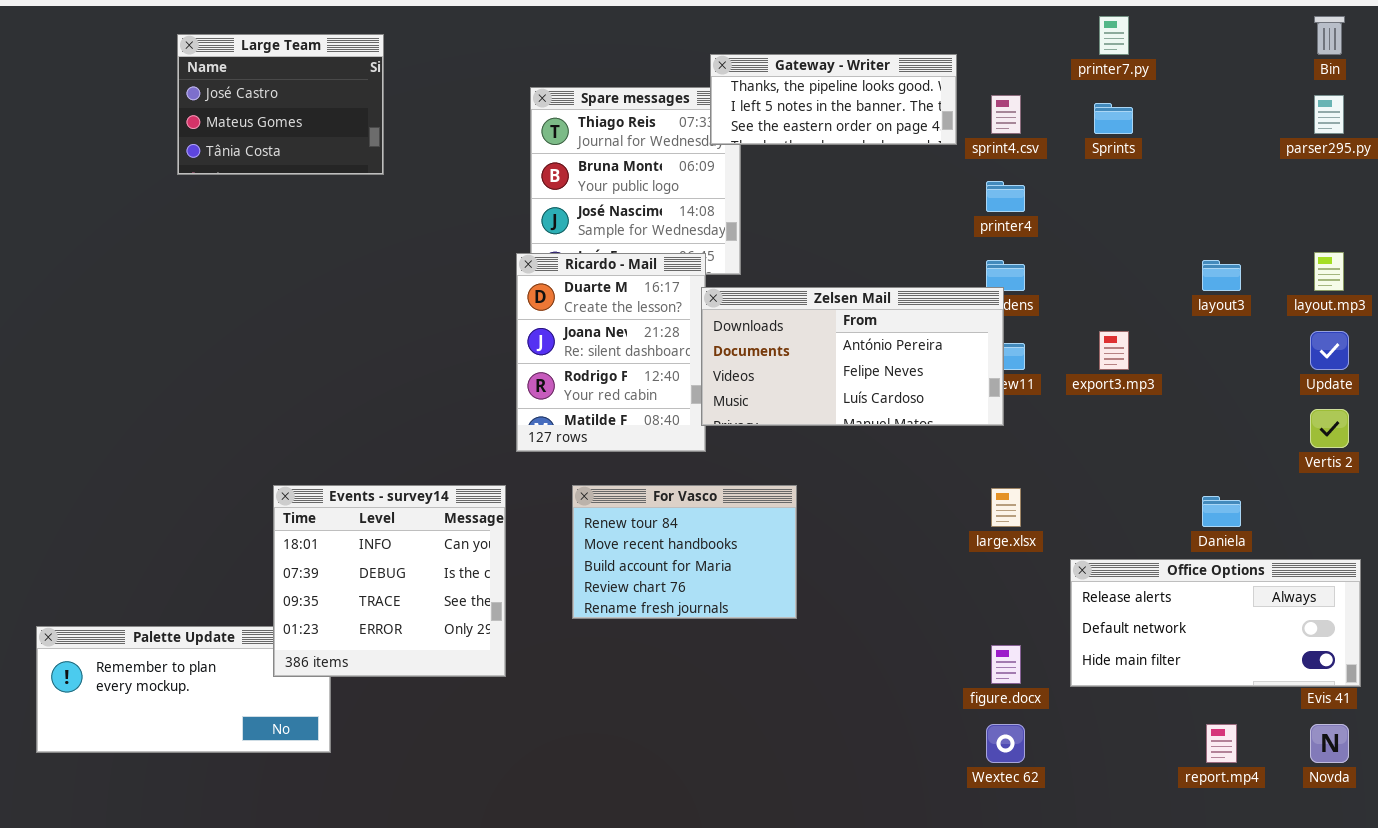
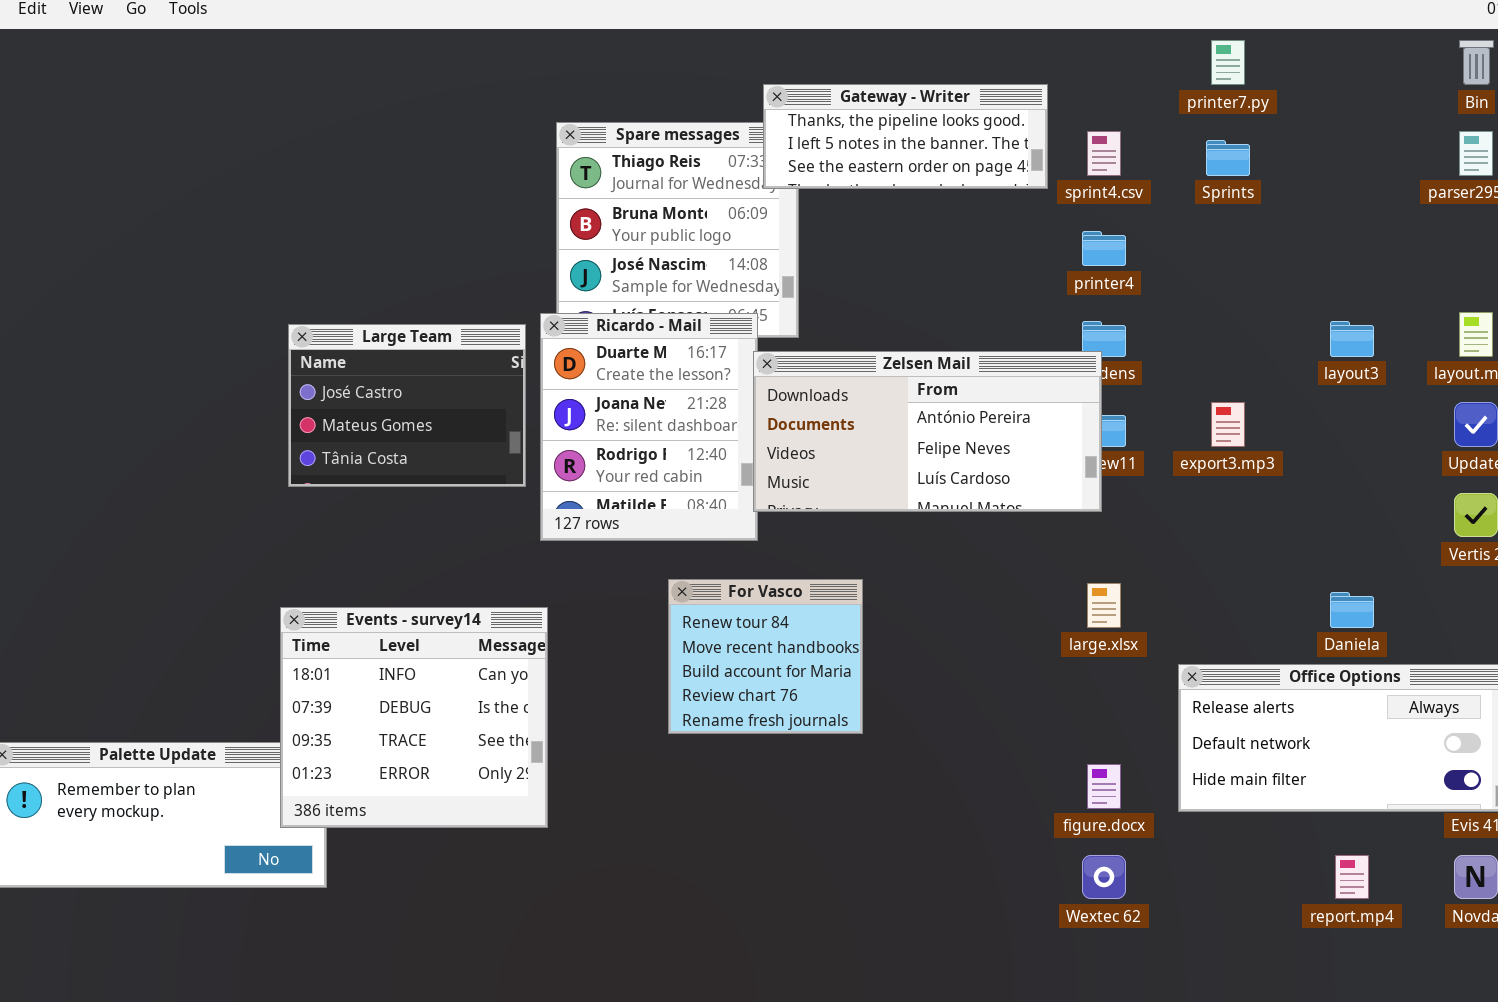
Large Team: [177,34,384,175] -> [288,324,526,487], moved
Events - survey14: [273,485,506,677] -> [280,607,548,828], moved
For Vasco: [572,485,797,619] -> [668,579,863,734], resized

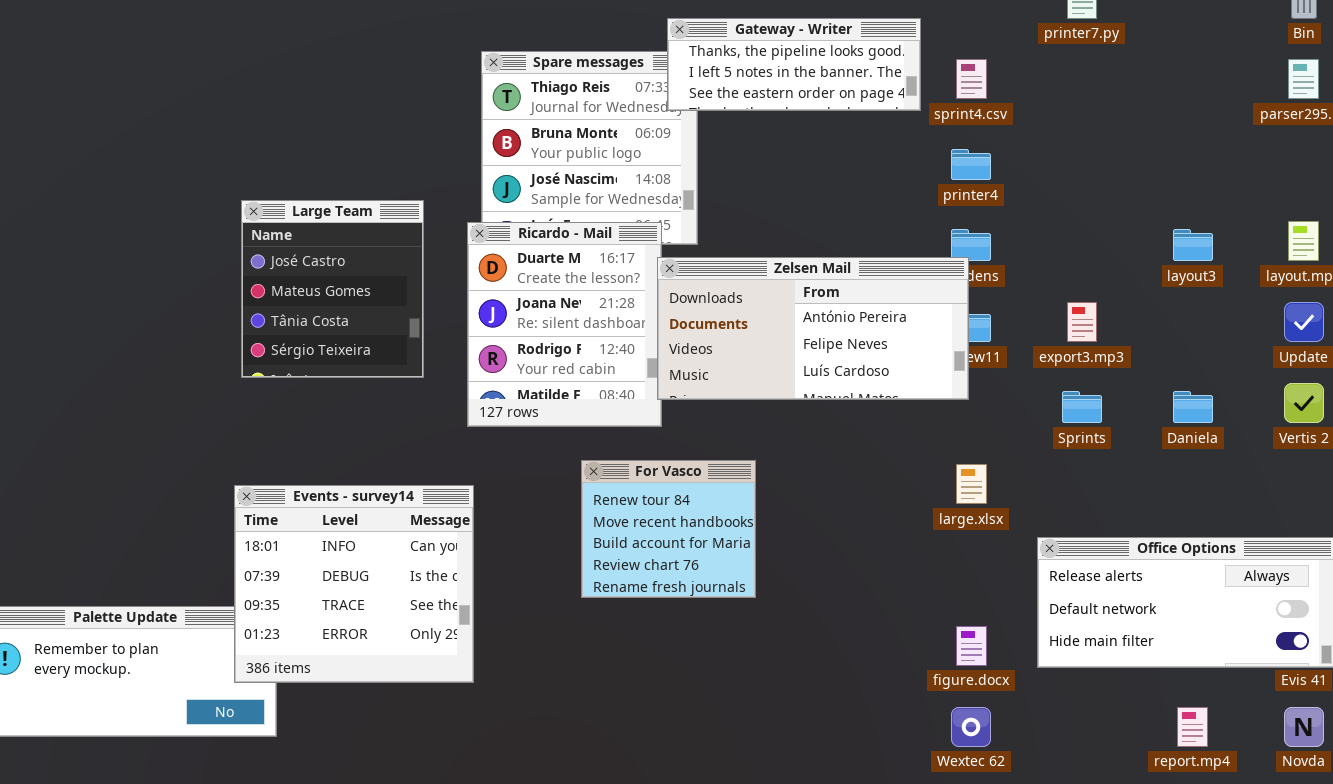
Sprints: [1206,140,1250,176] -> [1062,391,1102,423], moved
Large Team: [288,324,526,487] -> [241,200,424,378], resized
Daniela: [1330,592,1374,628] -> [1173,391,1213,423], moved

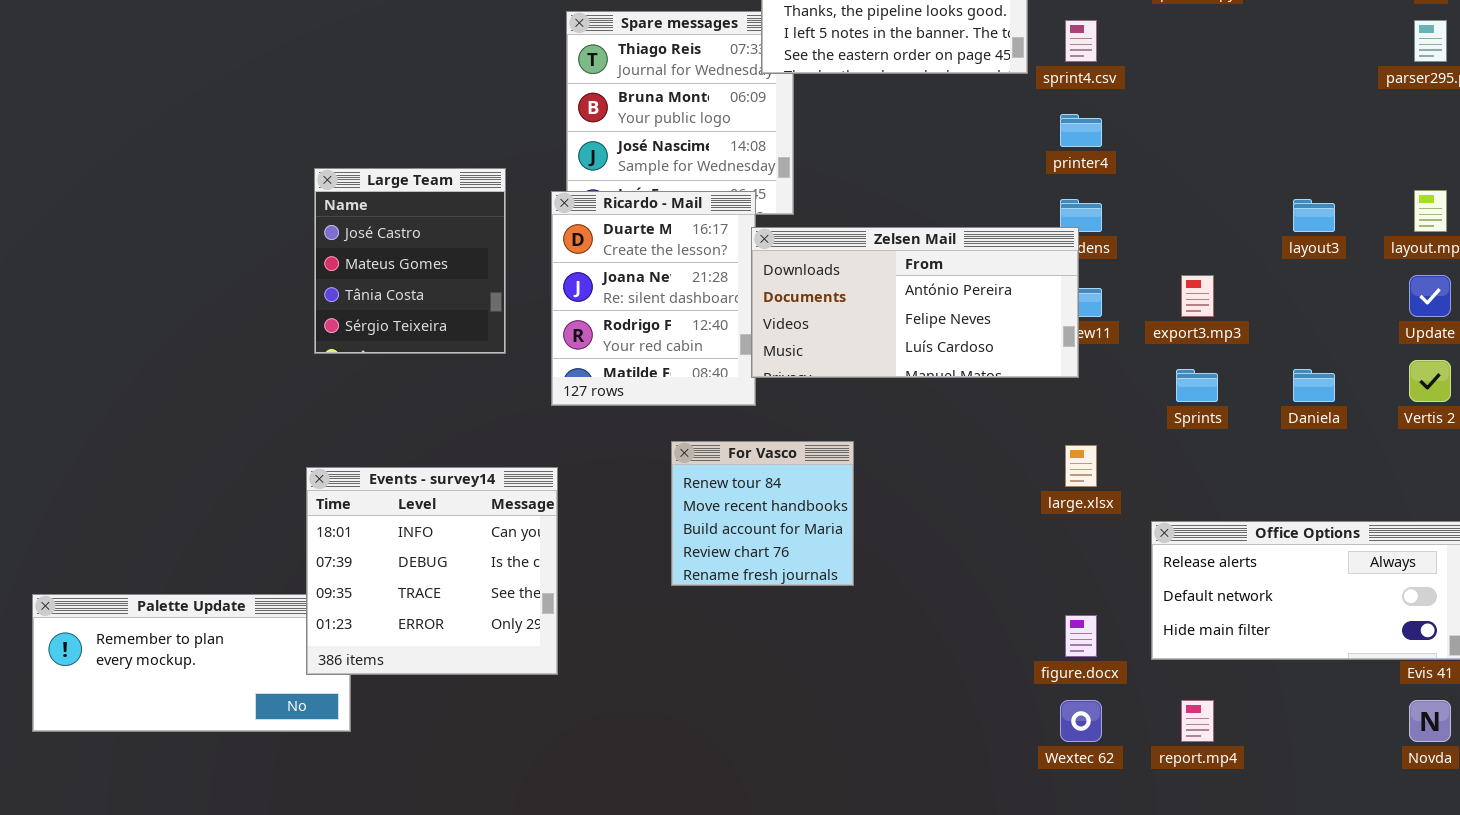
report.mp4: [1177,707,1208,747] -> [1181,700,1214,742], moved

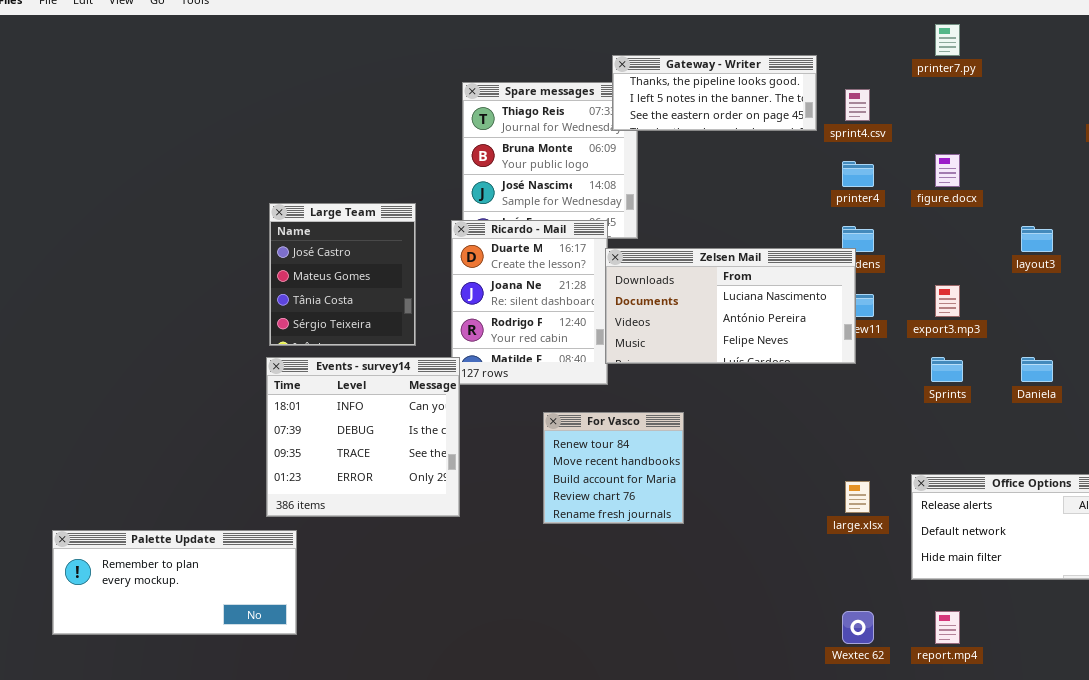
Zelsen Mail: [751,227,1079,378] -> [605,248,856,364], scrolled up 1 row
large.xlsx: [1065,445,1097,487] -> [845,481,870,513], moved
Events - survey14: [306,467,558,675] -> [266,357,460,517], moved
figure.docx: [1065,615,1097,657] -> [935,154,960,187], moved

